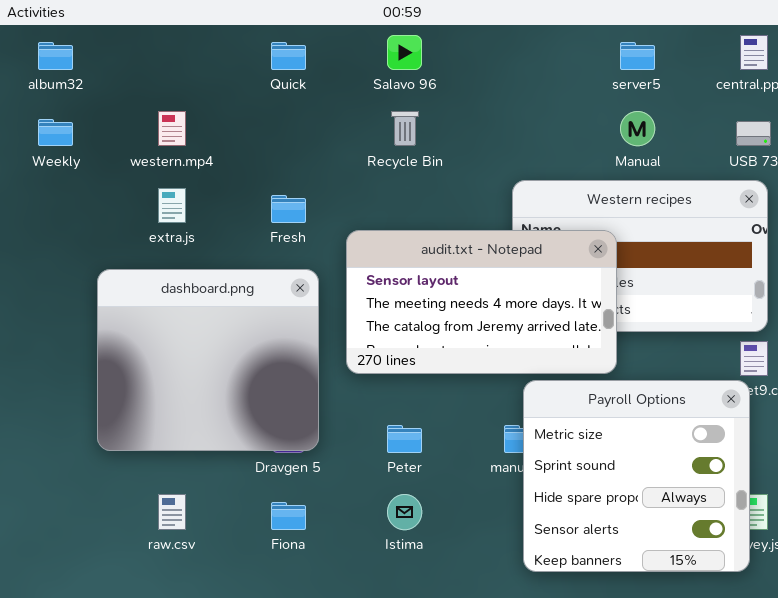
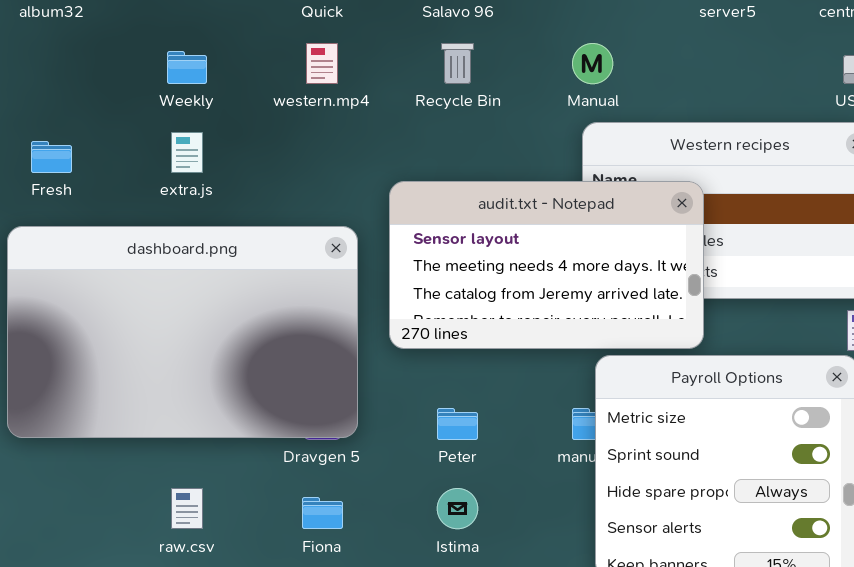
western.mp4: [158,111,186,146] -> [306,43,338,84], moved
Manual: [620,111,655,146] -> [572,43,613,84], moved
Weekly: [38,119,73,146] -> [167,51,207,84], moved
Fresh: [271,195,306,223] -> [31,141,72,173], moved
dashboard.png: [97,269,319,451] -> [7,226,358,438], resized

